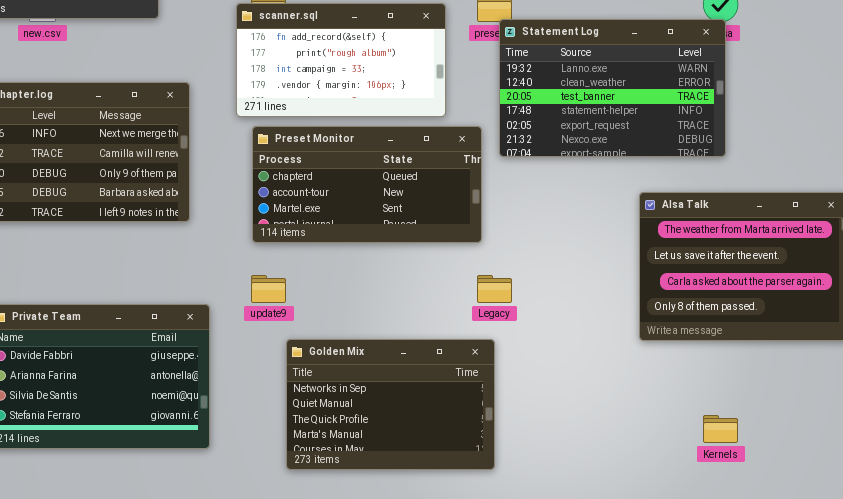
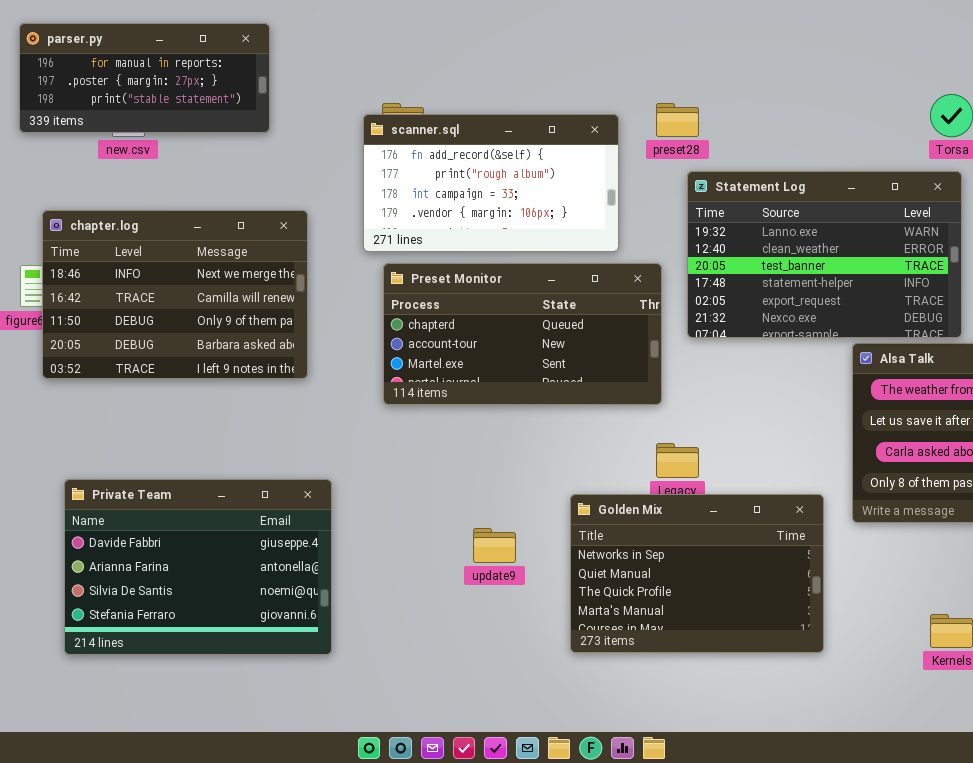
Statement Log: [499,19,726,157] -> [687,171,962,338], moved
update9: [251,275,286,303] -> [473,528,516,563], moved
Golden Mix: [286,339,495,470] -> [570,494,824,653], moved

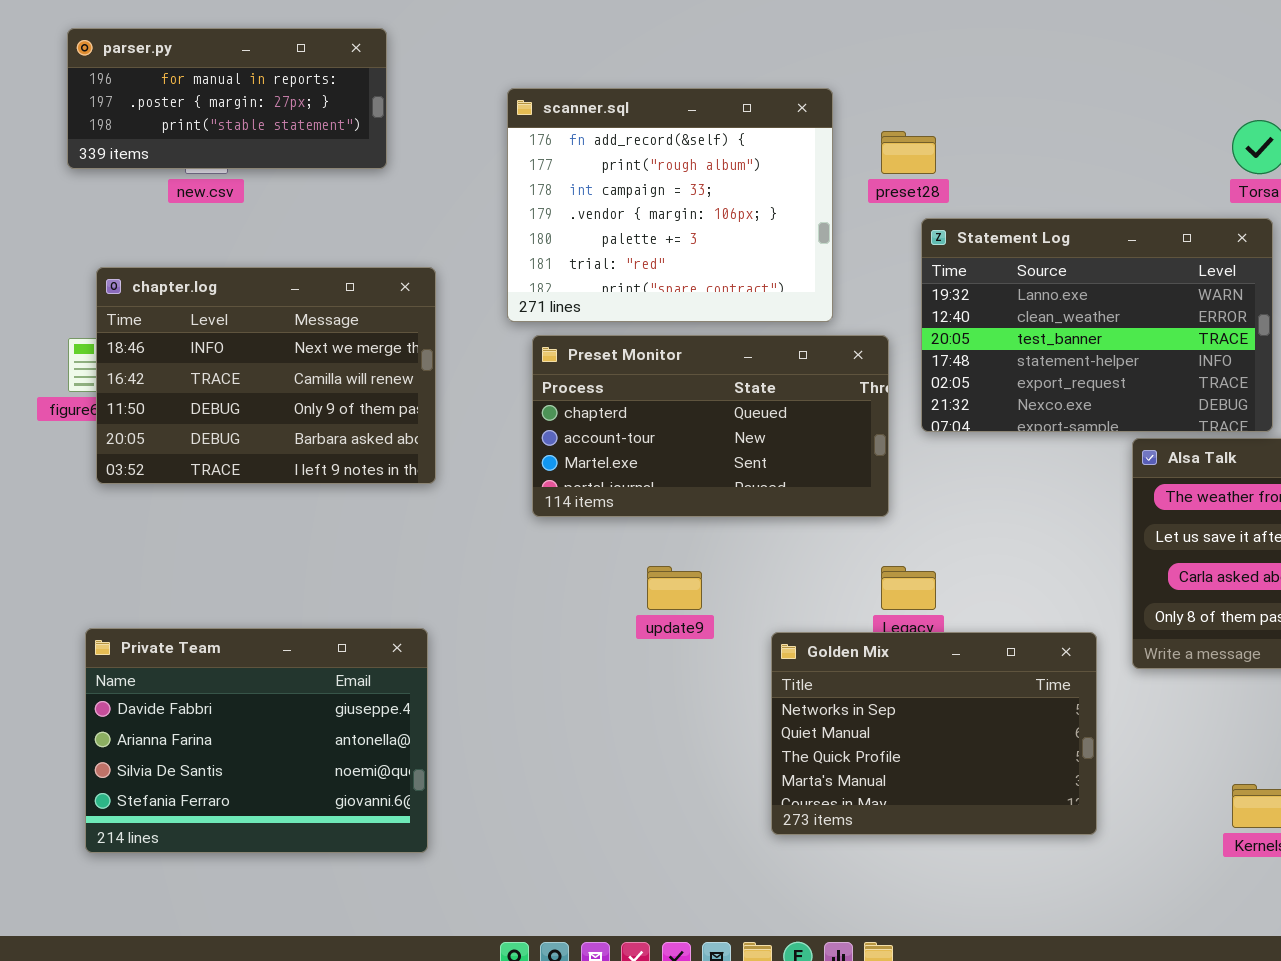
scanner.sql: [363,114,619,252] -> [507,88,833,322], resized
Private Team: [64,479,332,655] -> [85,628,428,853], moved
update9: [473,528,516,563] -> [647,566,702,610], moved

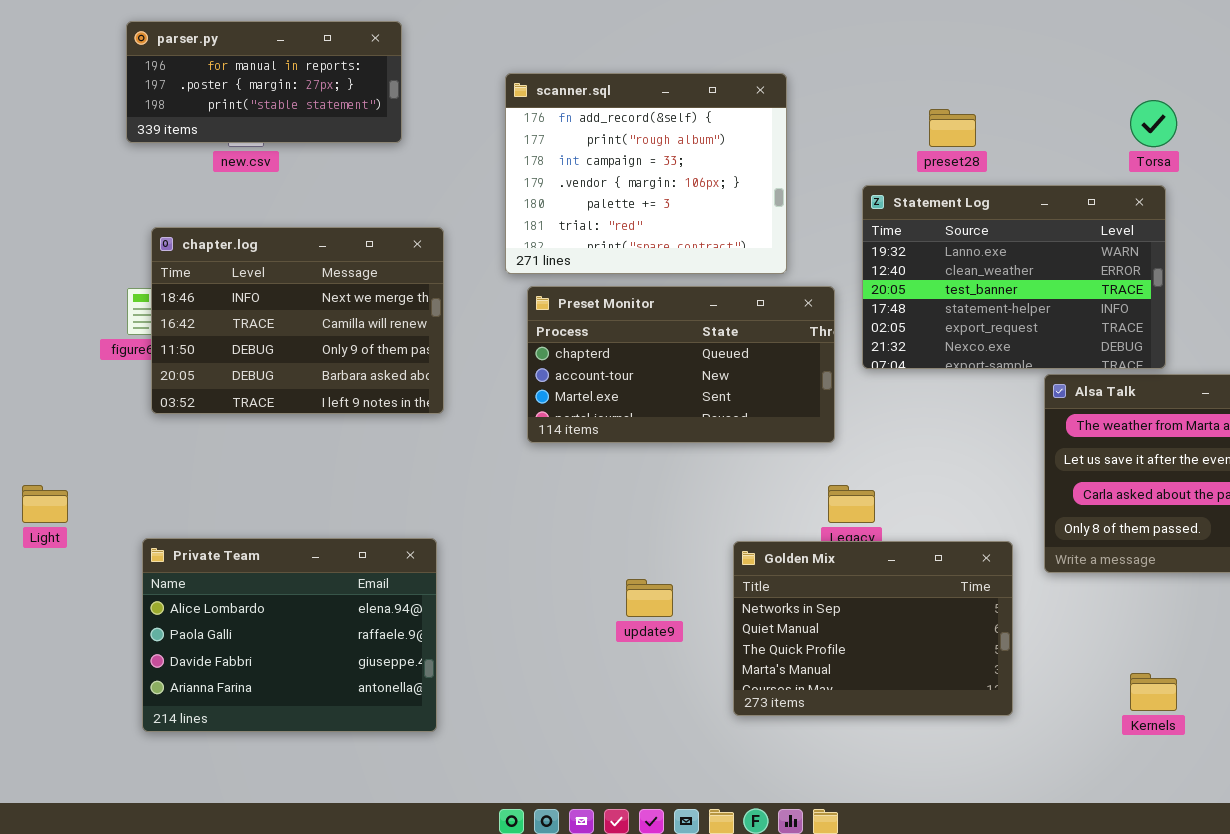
preset28: [881,131,936,174] -> [929,109,976,147], moved
update9: [647,566,702,610] -> [626,579,673,617], moved
Private Team: [85,628,428,853] -> [142,538,437,732], scrolled up 2 rows

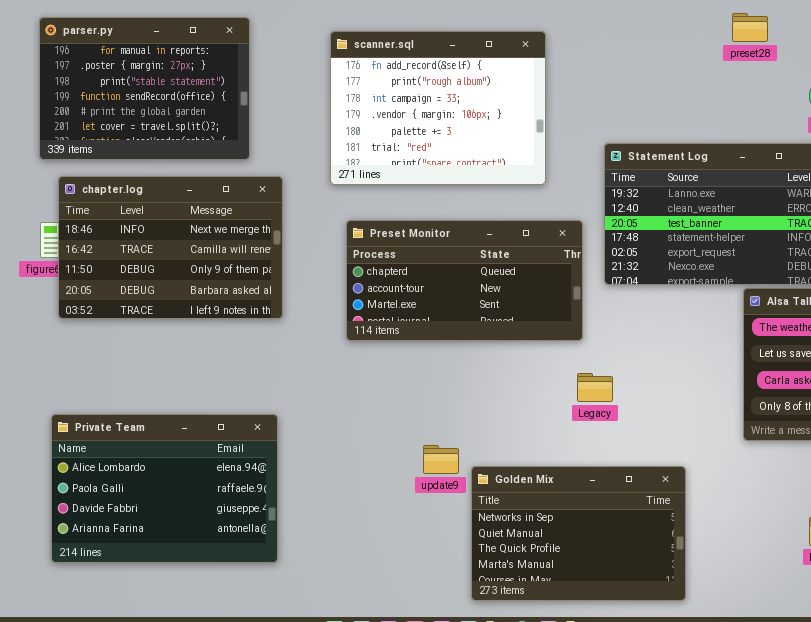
parser.py: [126,21,402,143] -> [39,17,250,160], resized
scanner.sql: [505,73,787,274] -> [330,31,546,185], moved
preset28: [929,109,976,147] -> [732,13,768,42], moved
Golden Mix: [733,541,1013,716] -> [471,466,686,601], moved

